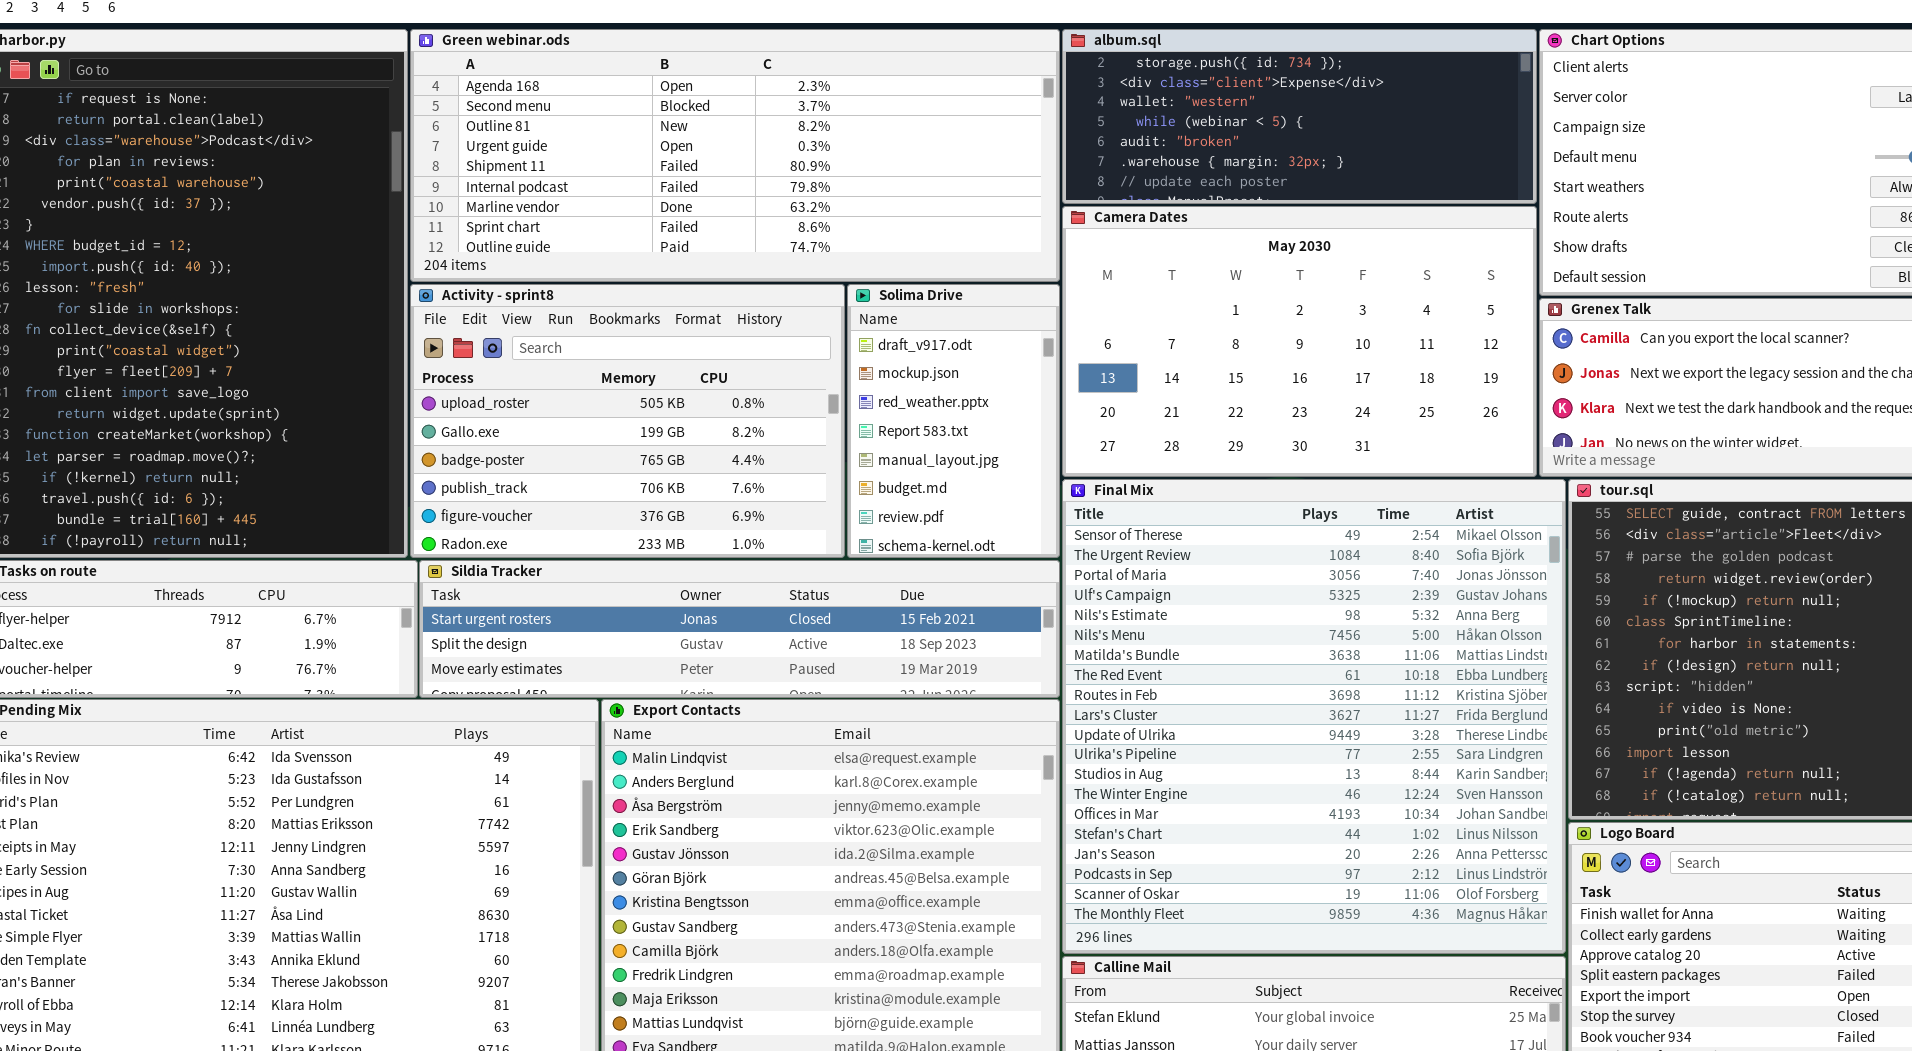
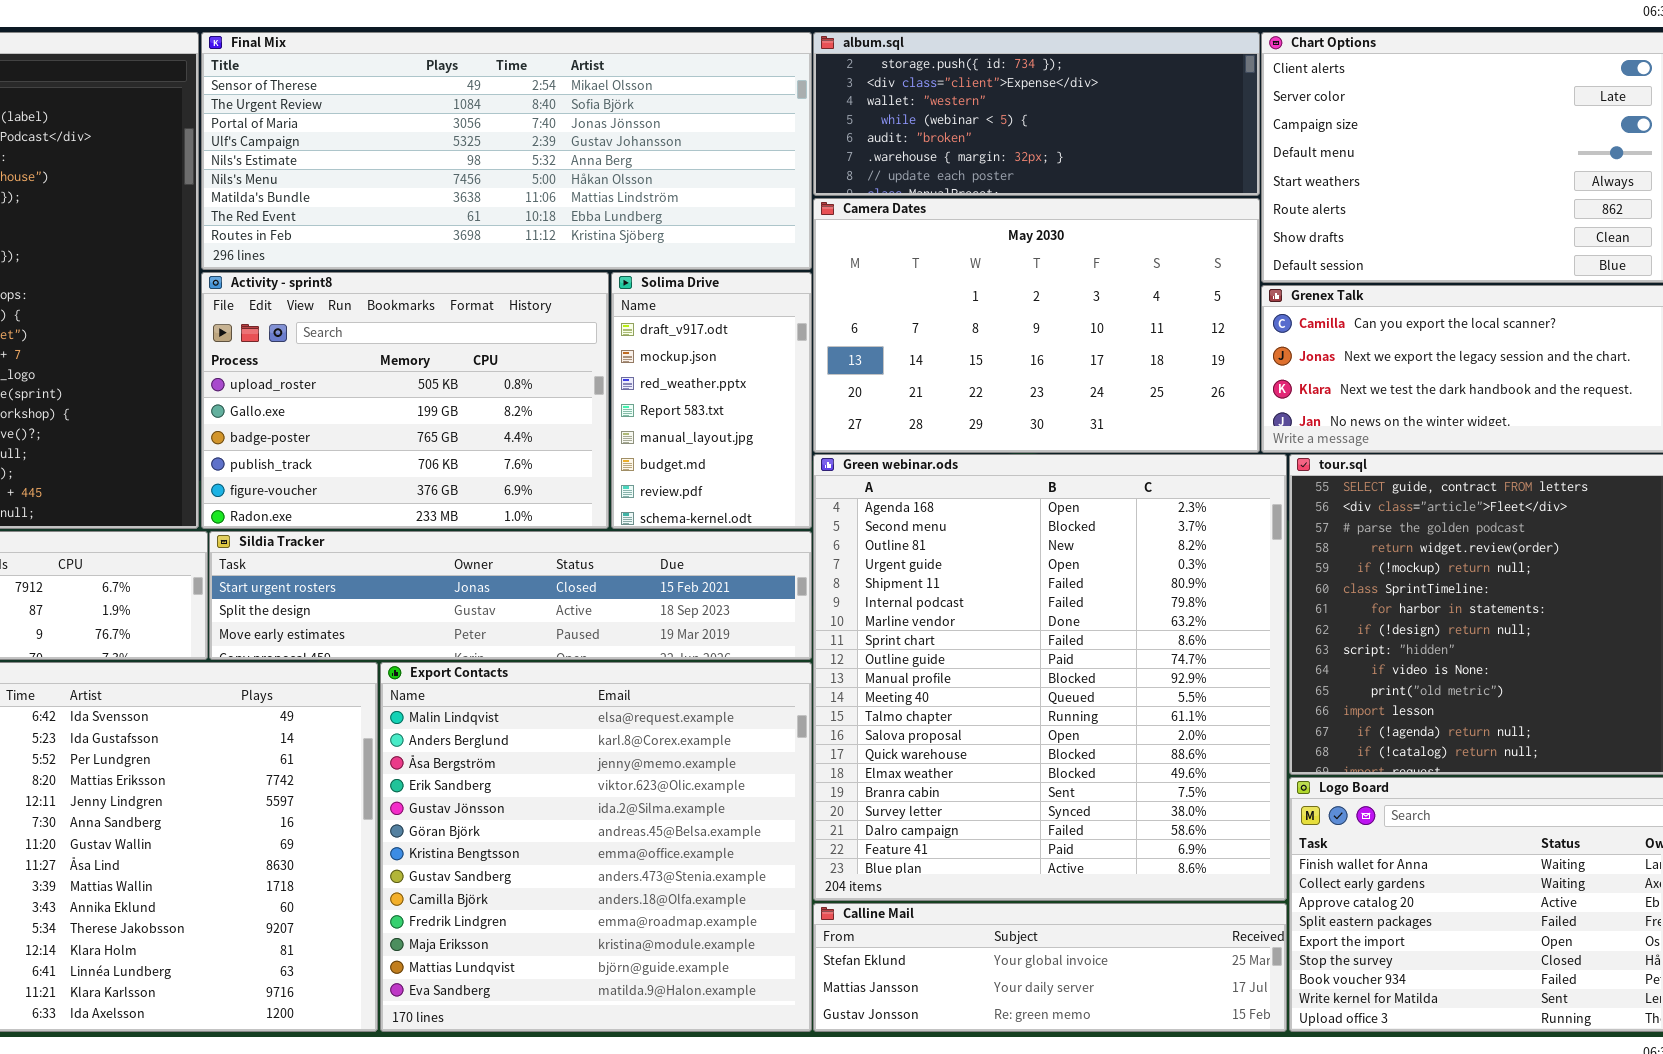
Green webinar.ods: [410,29,1060,282] -> [813,454,1287,901], moved, resized
Final Mix: [1062,479,1566,954] -> [201,32,812,270], moved, resized

